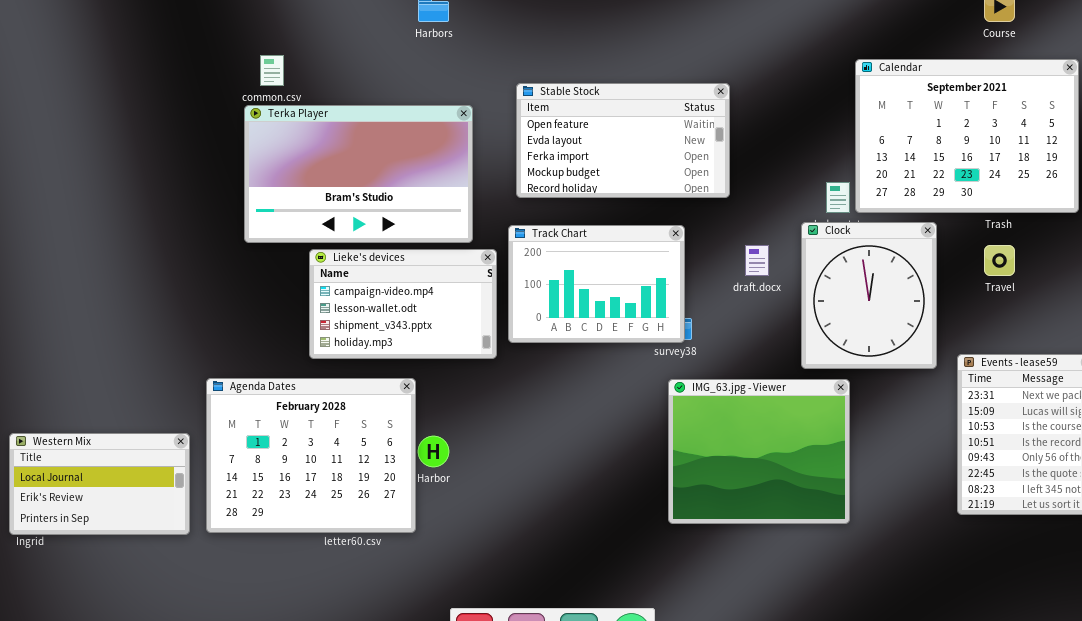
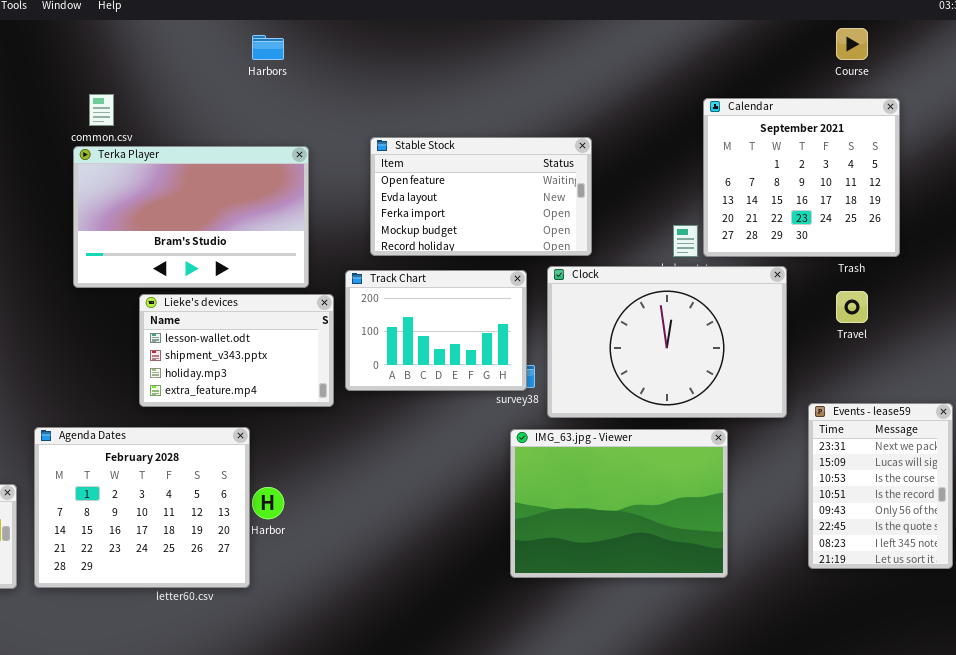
Calendar: [855,59,1079,213] -> [703,98,900,257], resized
Stable Stock: [516,83,730,198] -> [370,137,592,256], moved
Clock: [801,222,937,369] -> [547,266,787,418], resized
Lieke's devices: [309,249,497,359] -> [139,294,334,407], scrolled down 1 row
IMG_63.jpg - Viewer: [668,379,850,524] -> [510,429,728,578], resized

